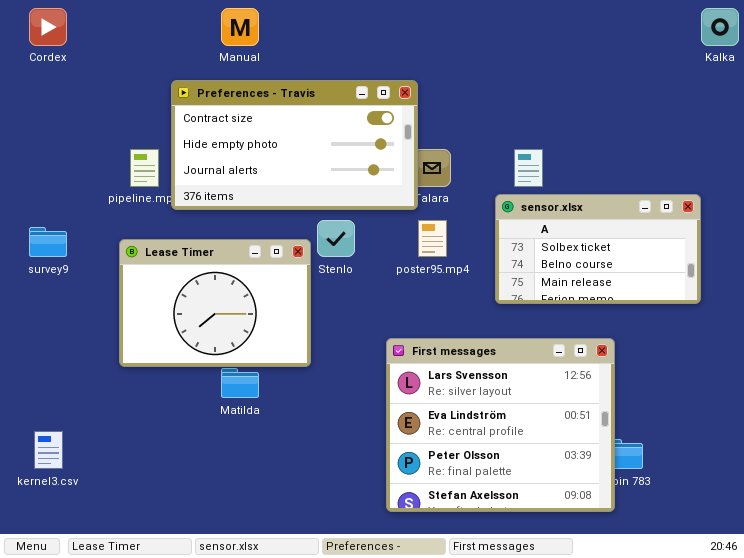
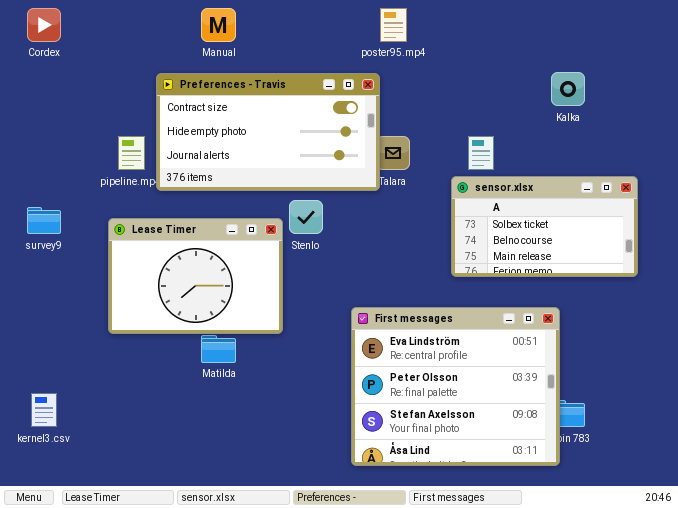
Kalka: [701,8,739,46] -> [551,72,585,106], moved
poster95.mp4: [418,220,447,257] -> [380,8,407,42], moved
First messages: [386,338,615,512] -> [351,307,560,466], scrolled down 1 row

